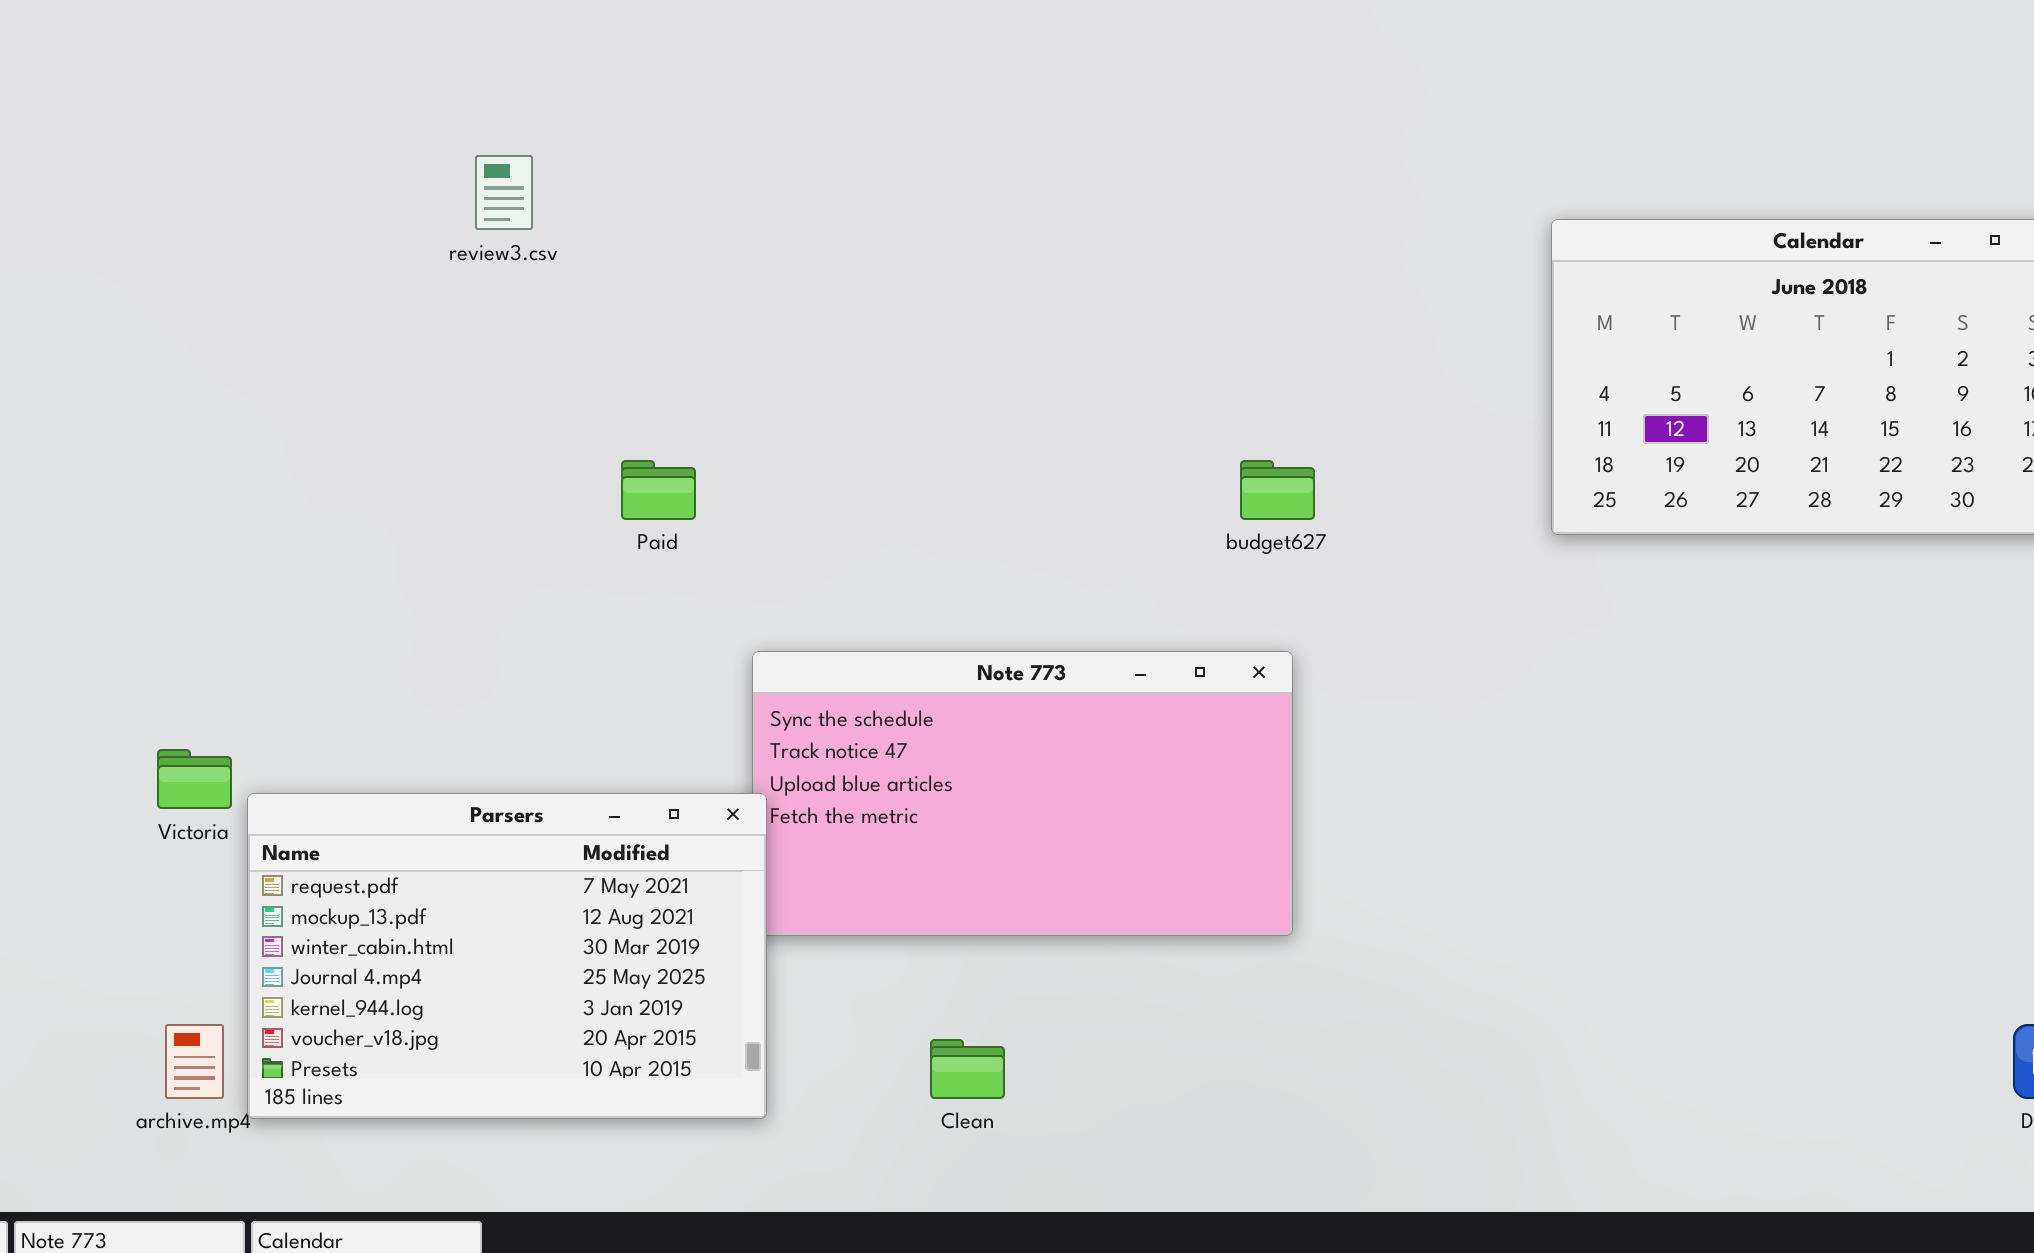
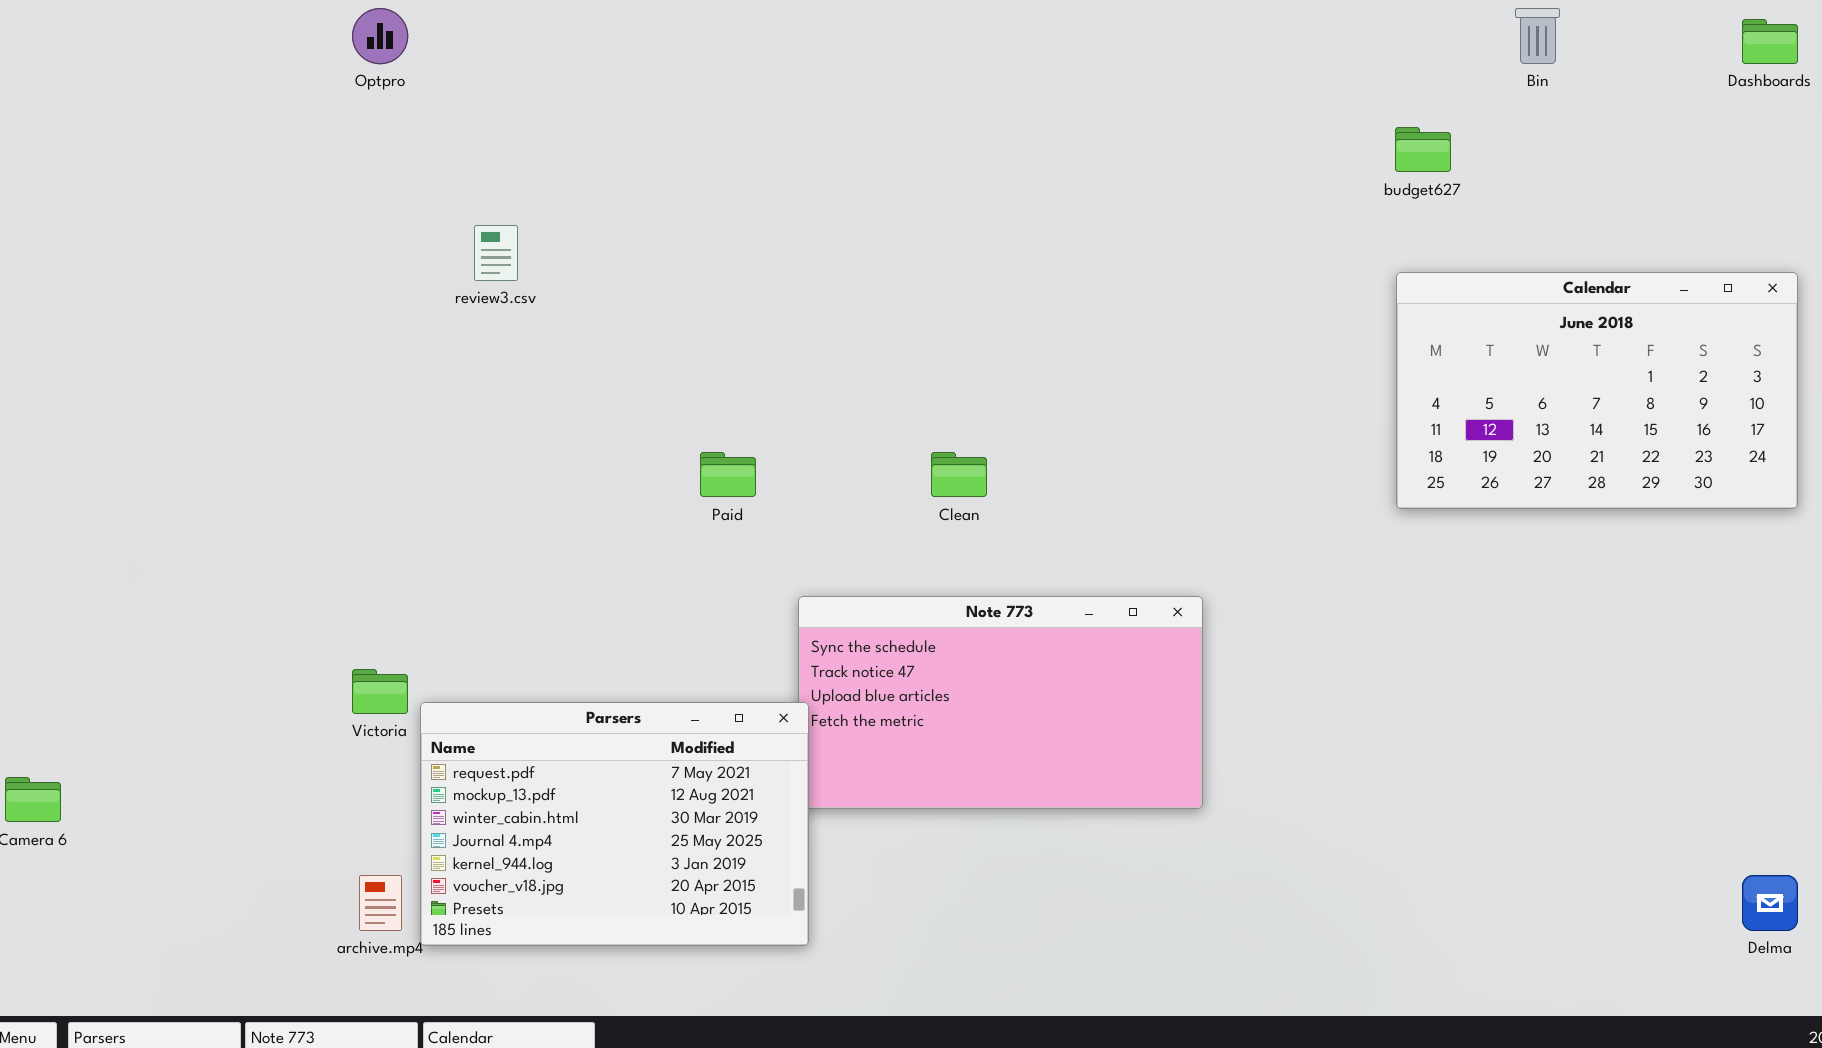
review3.csv: [475,155,533,230] -> [474,225,518,281], moved
budget627: [1240,460,1315,520] -> [1395,127,1451,172], moved
Clean: [930,1039,1005,1099] -> [931,452,987,497], moved

